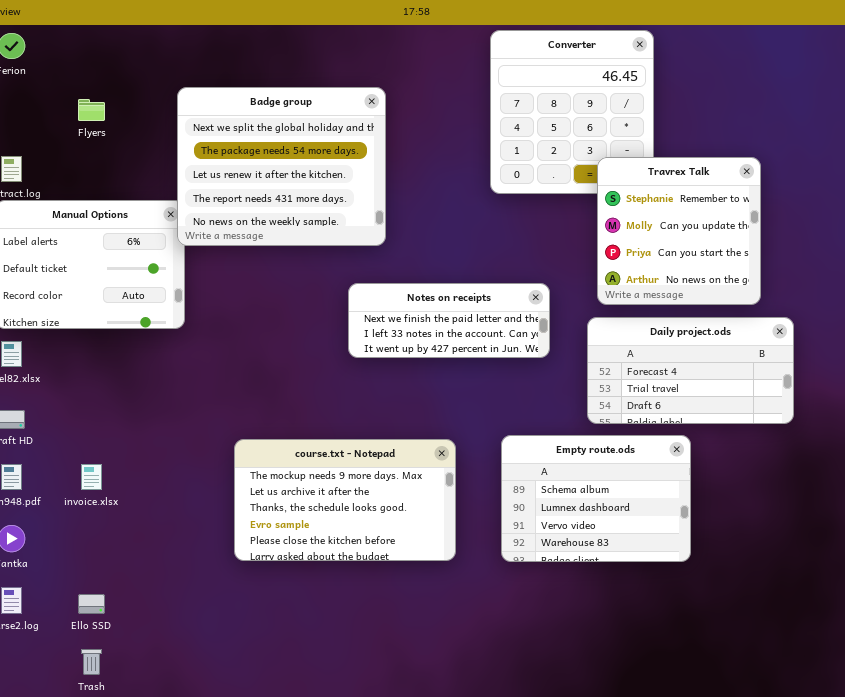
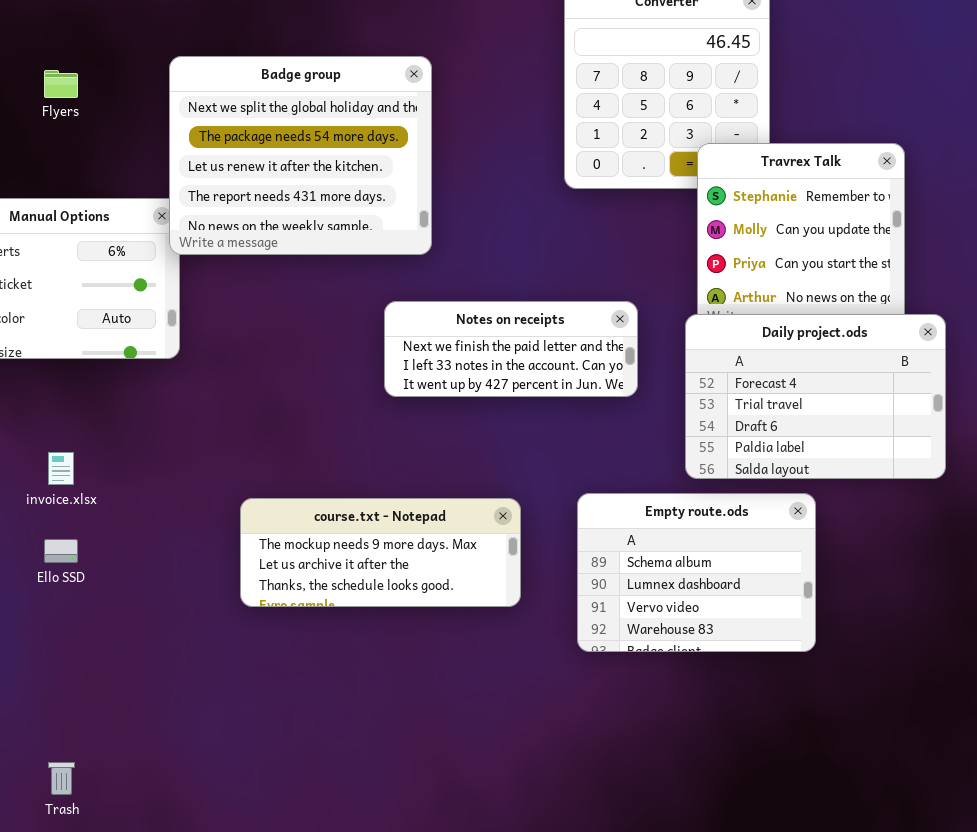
Daily project.ods: [587,317,794,424] -> [685,314,946,479], resized
course.txt - Notepad: [234,439,456,561] -> [240,498,521,607], resized
invoice.xlsx: [81,464,102,490] -> [48,452,74,485], moved
Ello SSD: [78,594,105,614] -> [44,539,78,563], moved

